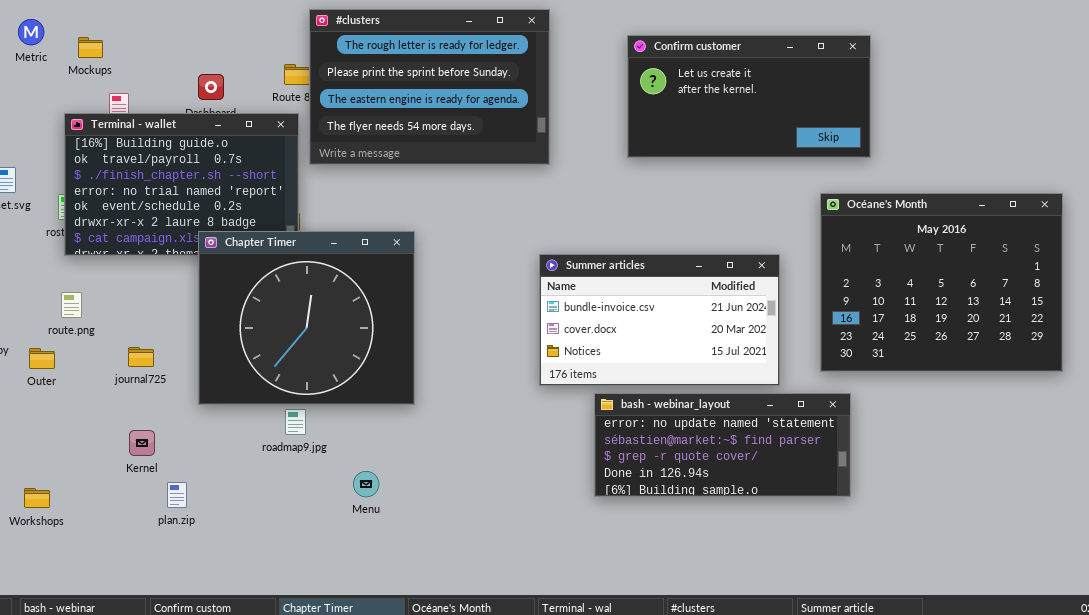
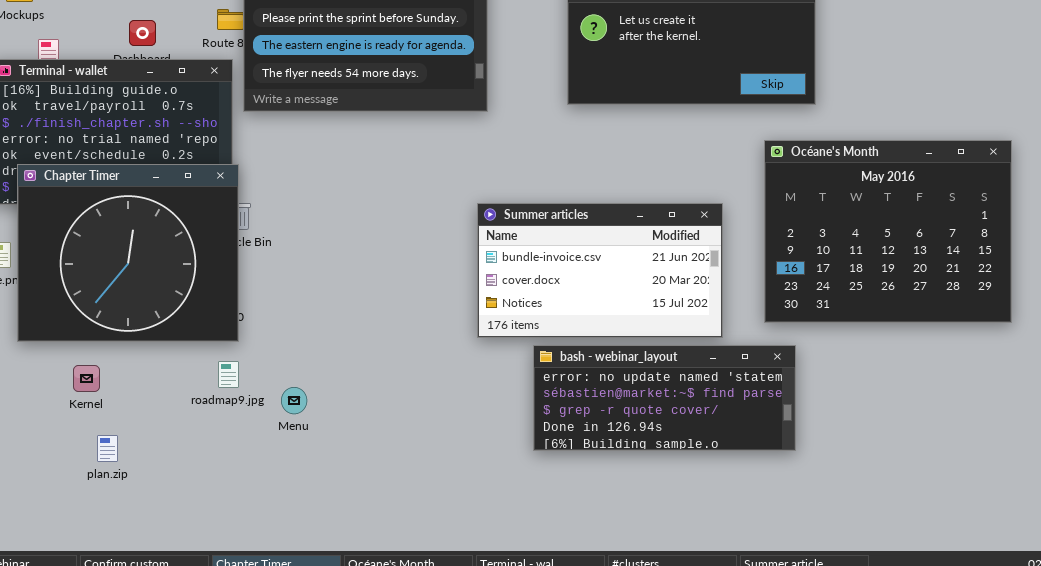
Chapter Timer: [198,231,415,405] -> [17,164,239,342], moved
Kernel: [129,430,155,456] -> [73,365,100,392], moved
Menu: [353,471,379,497] -> [281,387,307,414], moved

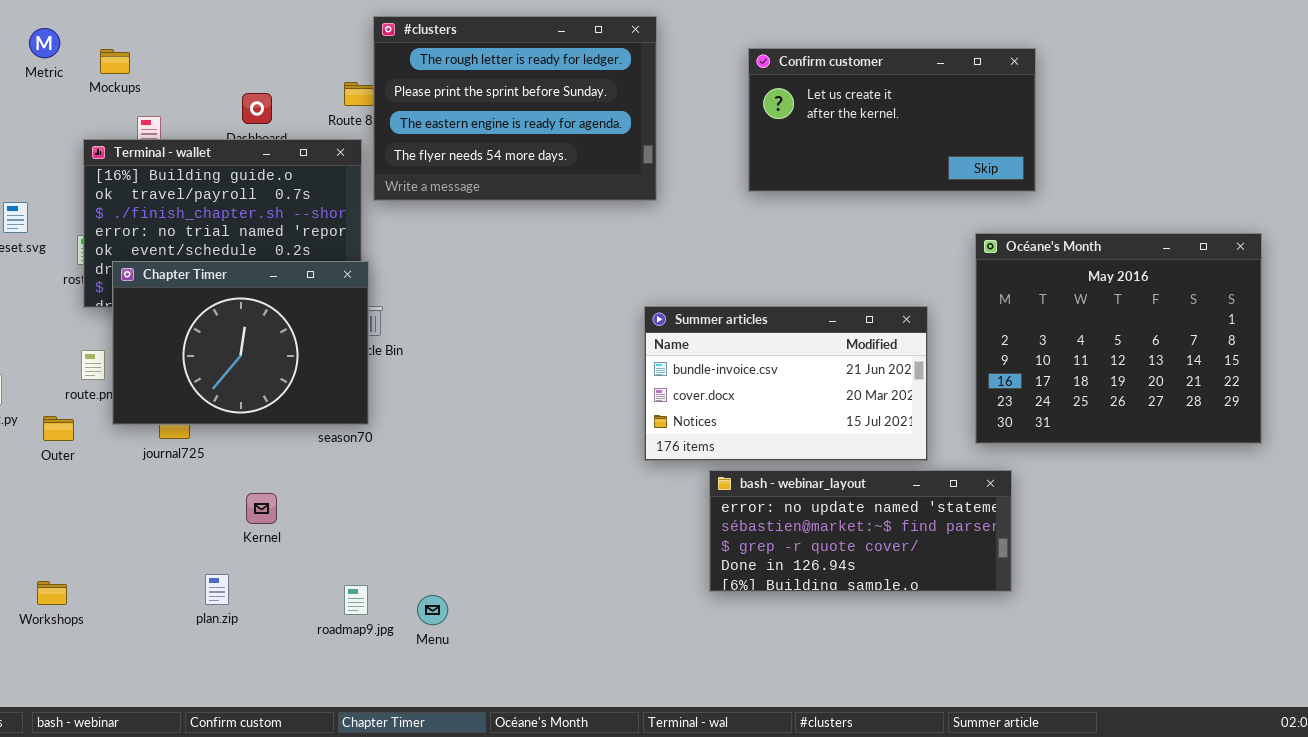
Chapter Timer: [17,164,239,342] -> [112,261,369,425], resized
roadmap9.jpg: [218,361,239,388] -> [344,585,368,615], moved
Kernel: [73,365,100,392] -> [246,493,277,524], moved
Menu: [281,387,307,414] -> [417,595,448,625], moved

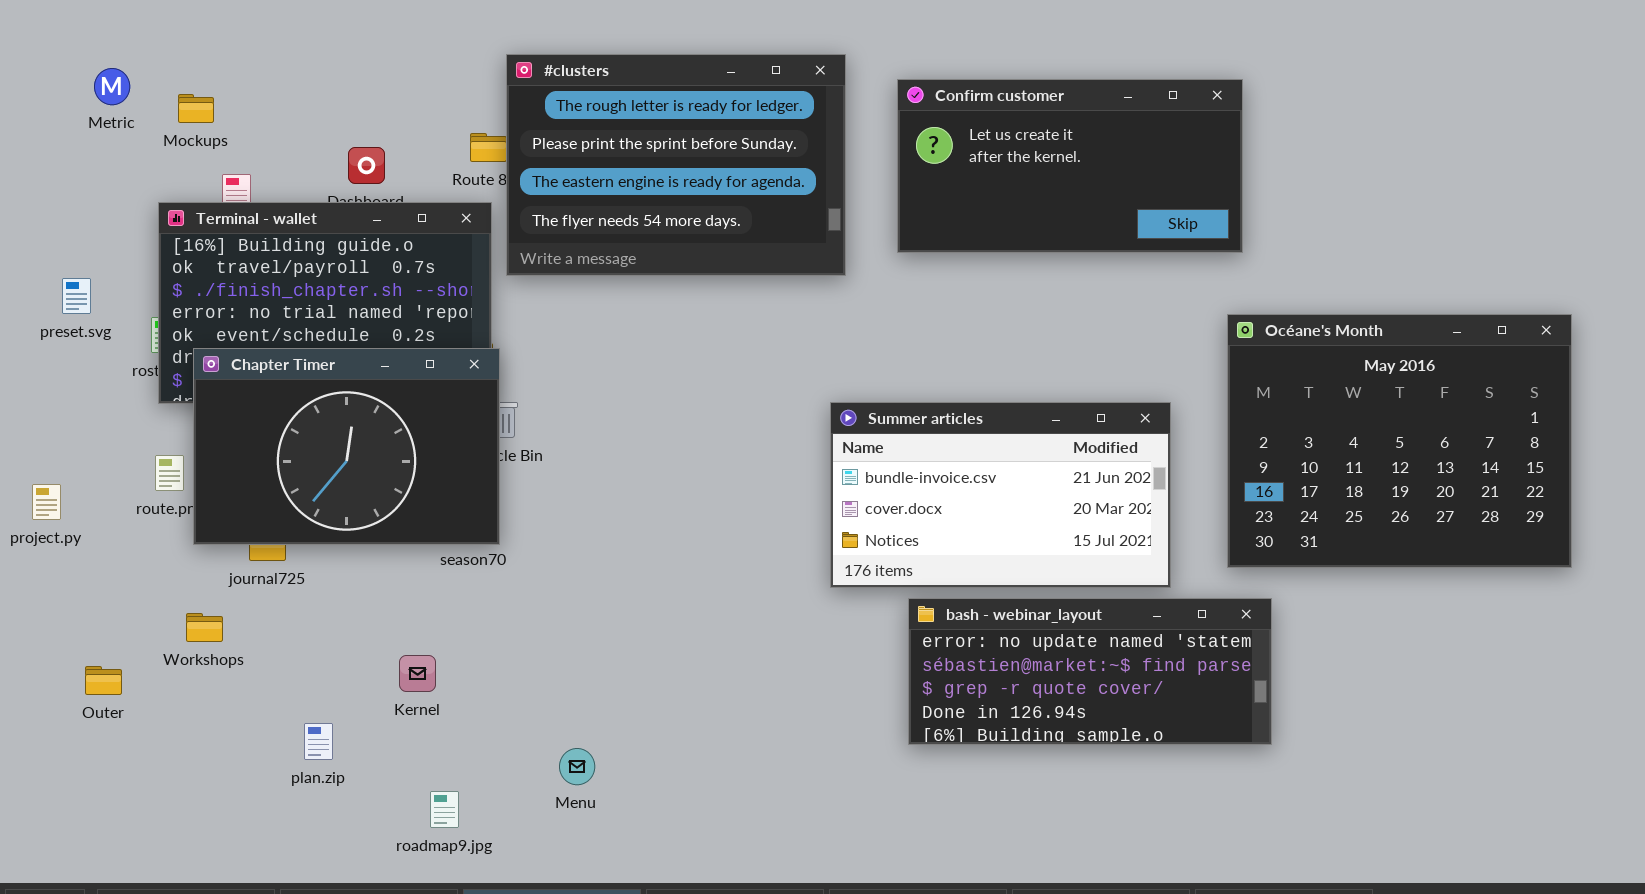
Confirm customer: [748,48,1036,192] -> [897,79,1243,253], moved
Outer: [43,416,74,441] -> [85,666,122,695], moved
Kernel: [246,493,277,524] -> [399,655,436,692], moved
Workshops: [37,581,67,605] -> [186,613,223,642], moved
roadmap9.jpg: [344,585,368,615] -> [430,791,459,828], moved

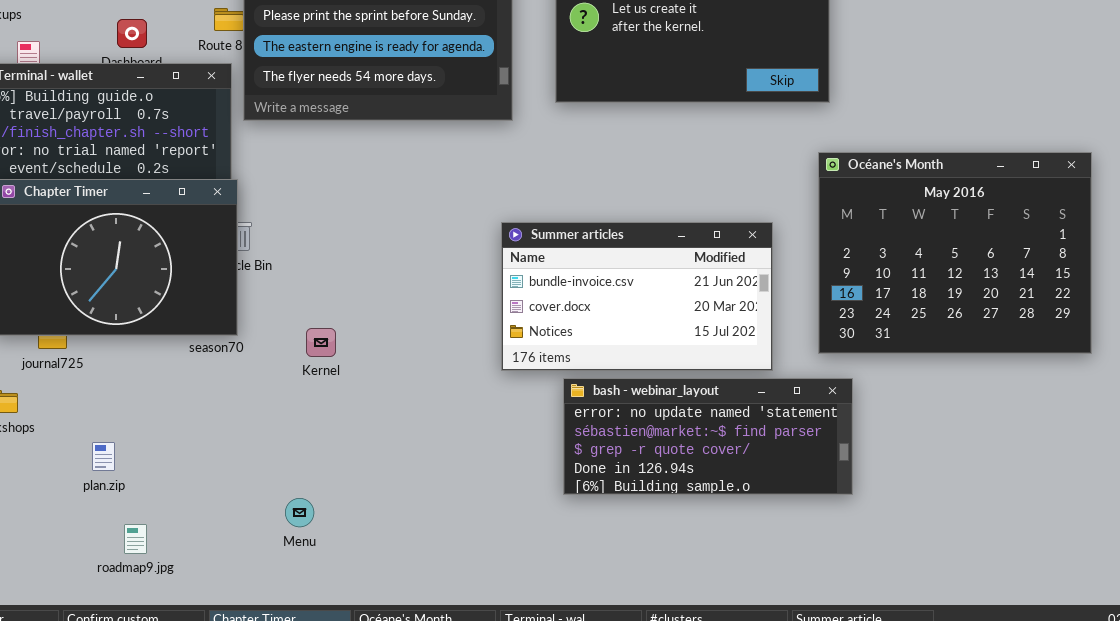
Kernel: [399,655,436,692] -> [306,328,336,357], moved
plan.zip: [304,723,333,760] -> [92,442,115,471], moved
roadmap9.jpg: [430,791,459,828] -> [124,524,147,554], moved

